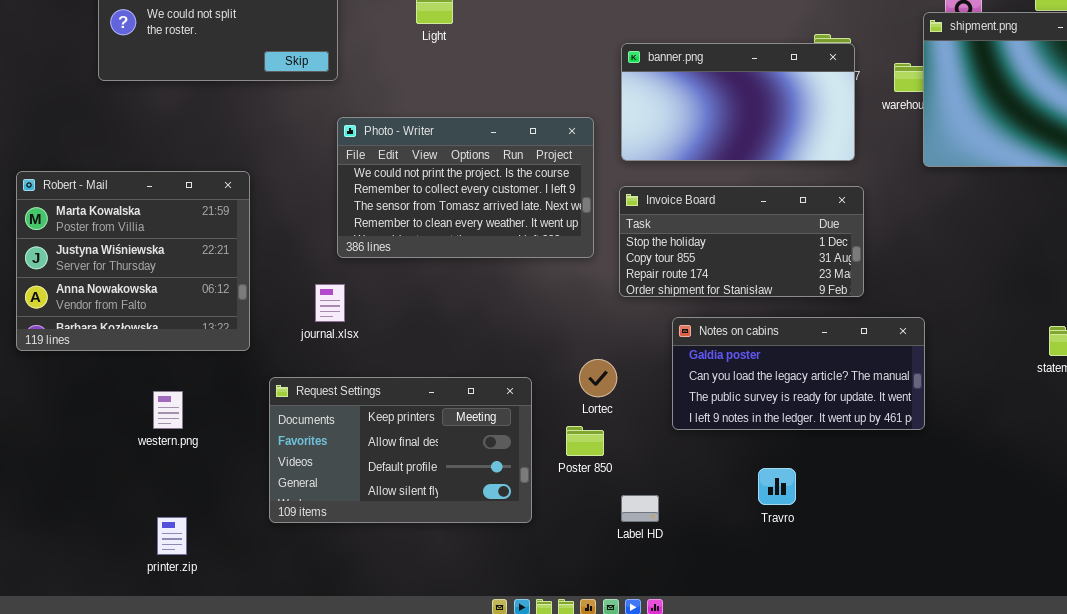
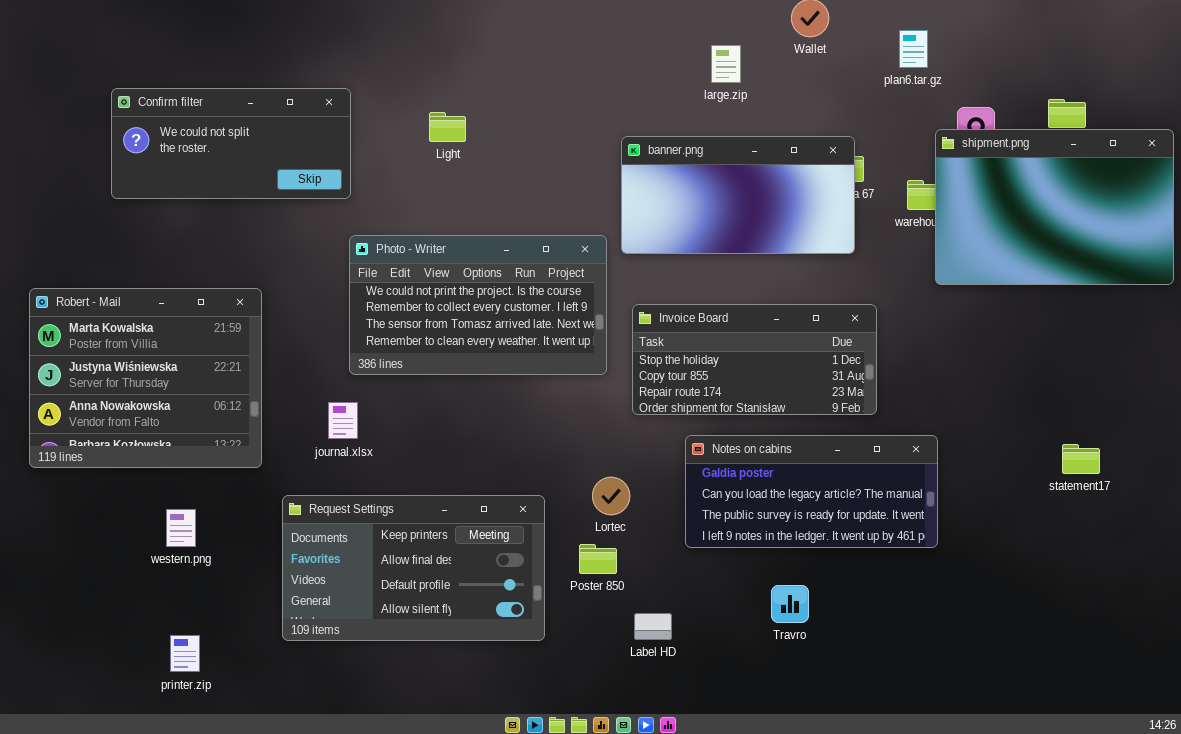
banner.png: [621,43,855,161] -> [621,136,855,254], moved

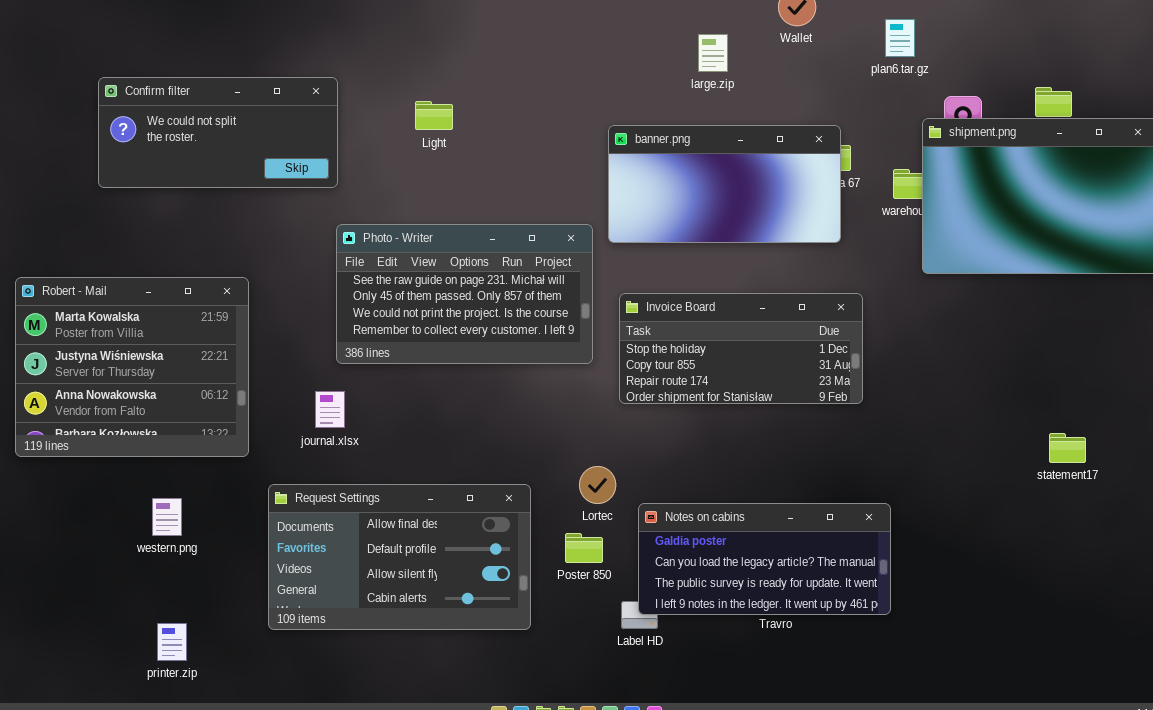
Photo - Writer: [349,235,607,375] -> [336,224,593,364], scrolled up 2 rows
Notes on cabins: [685,435,938,548] -> [638,503,891,615], moved
Request Settings: [282,495,545,641] -> [268,484,531,630], scrolled down 1 row

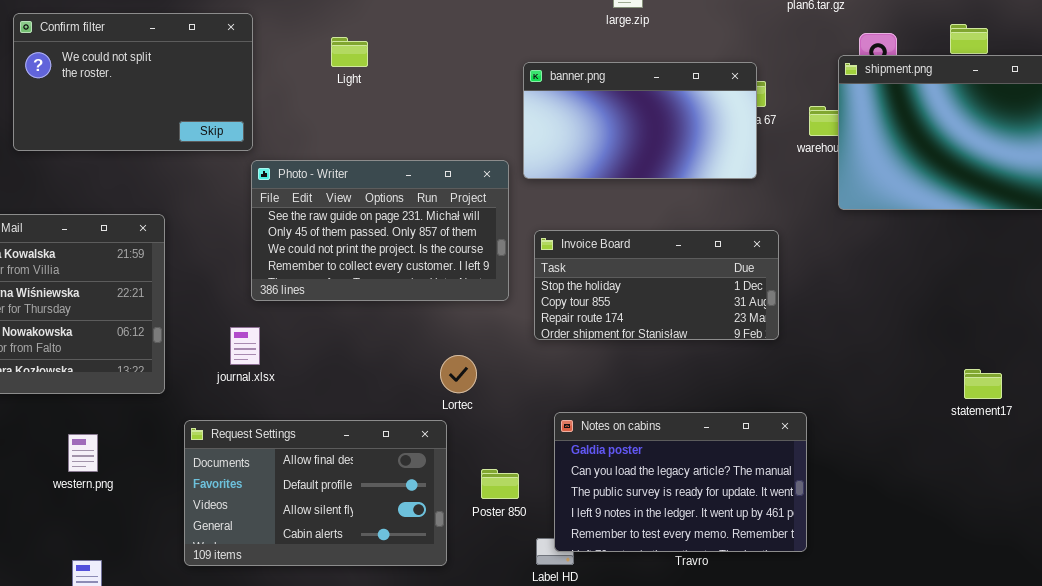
Confirm filter: [98,77,338,188] -> [13,13,253,151], resized
Lortec: [579,466,616,504] -> [440,355,477,393], moved
Notes on cabins: [638,503,891,615] -> [554,412,807,552], resized

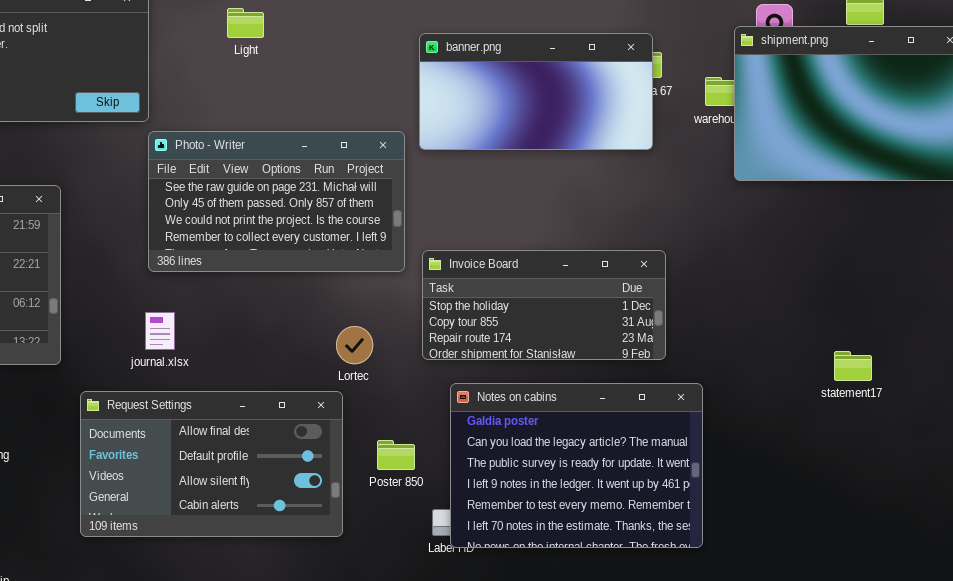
Invoice Board: [534,230,779,340] -> [422,250,666,360], moved
journal.xlsx: [230,327,260,365] -> [145,312,175,350], moved
statement17: [964,369,1002,399] -> [834,351,872,381], moved
Notes on cabins: [554,412,807,552] -> [450,383,703,548], resized

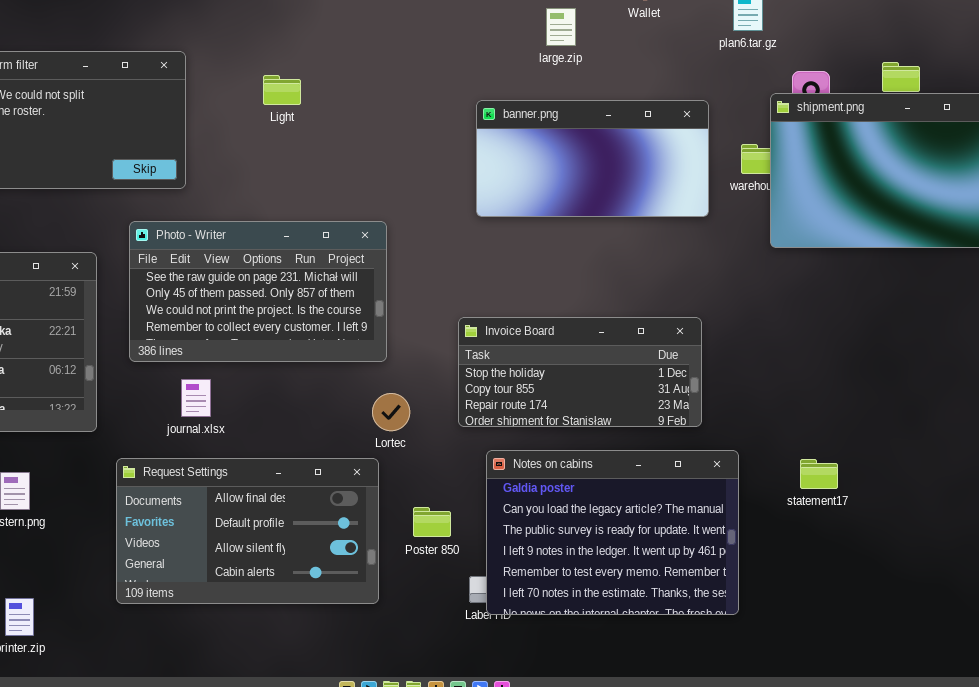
banner.png: [419,33,653,150] -> [476,100,709,217], moved
Photo - Writer: [148,131,405,272] -> [129,221,387,362], moved
statement17: [834,351,872,381] -> [800,459,838,489], moved

